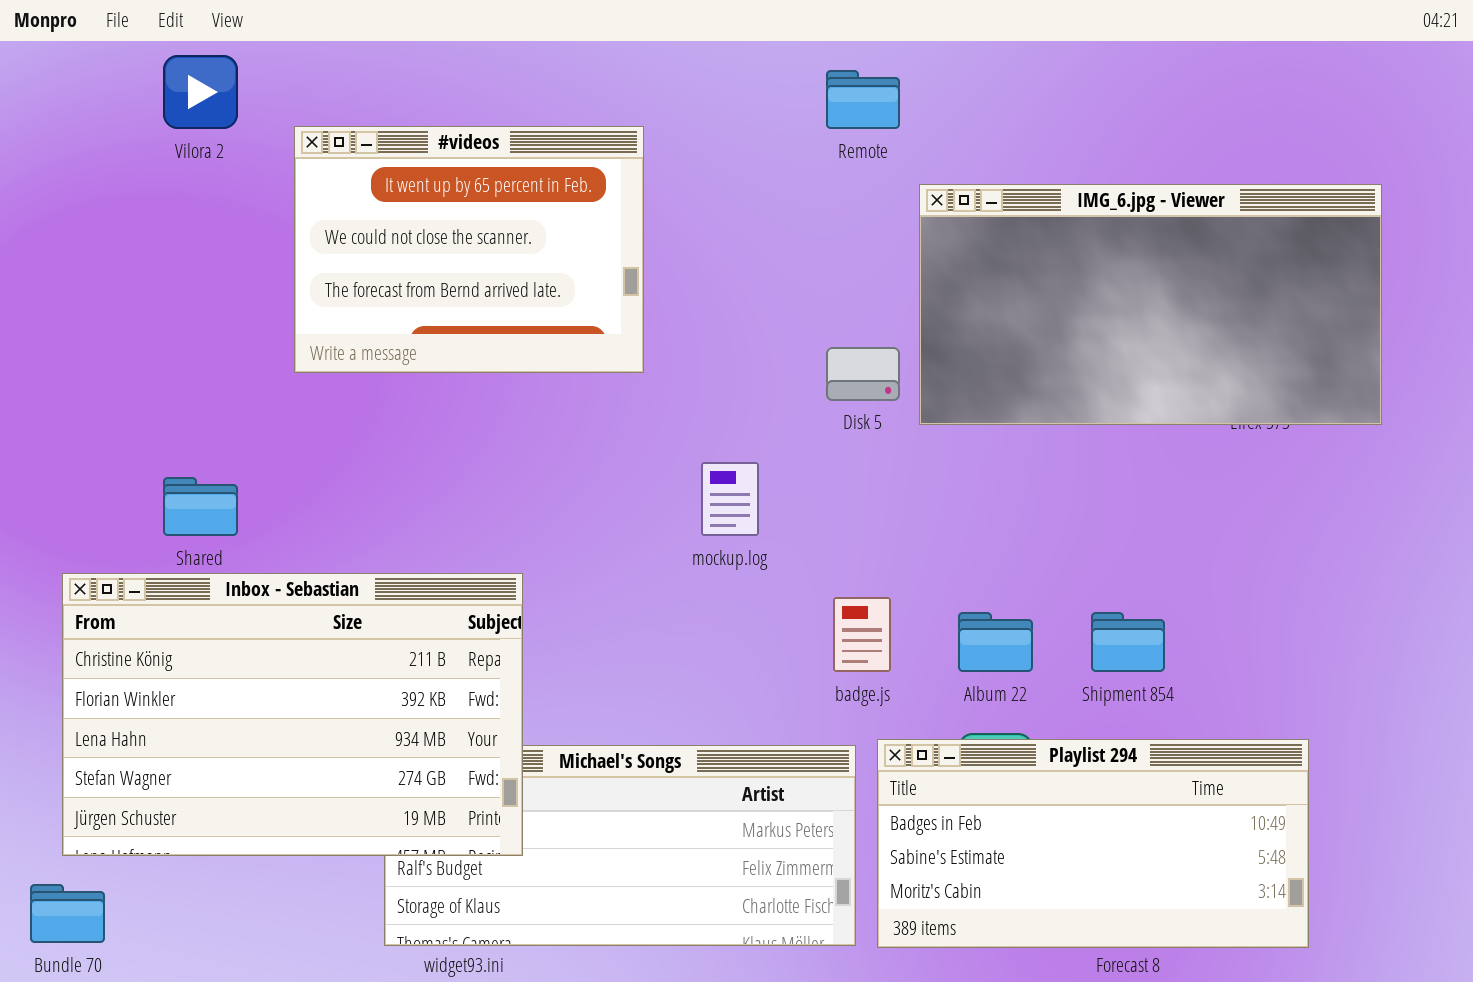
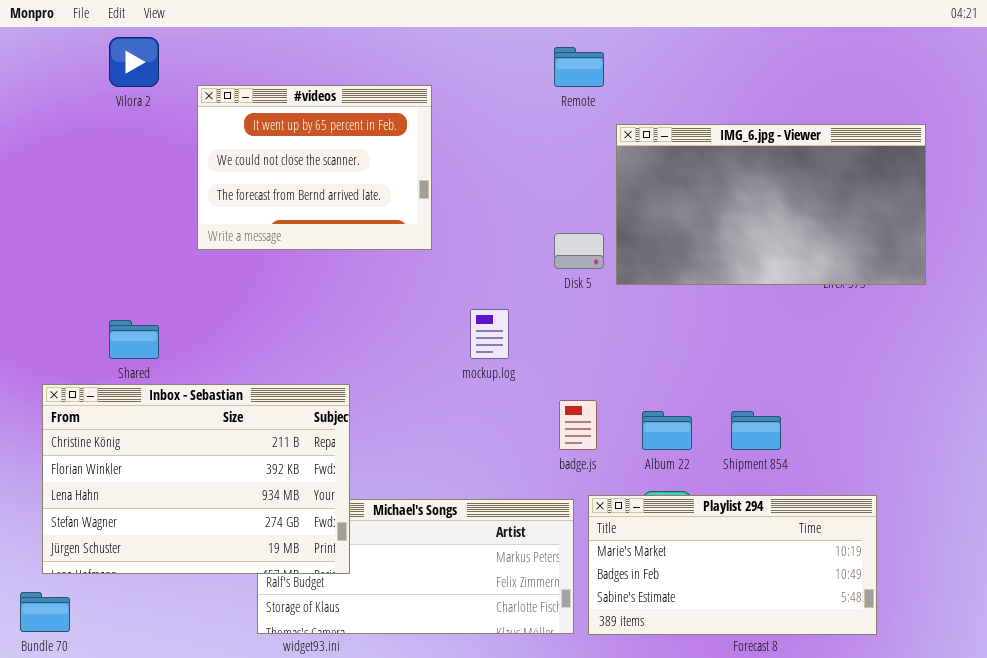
Playlist 294: [877,739,1309,948] -> [588,495,877,635], scrolled up 1 row

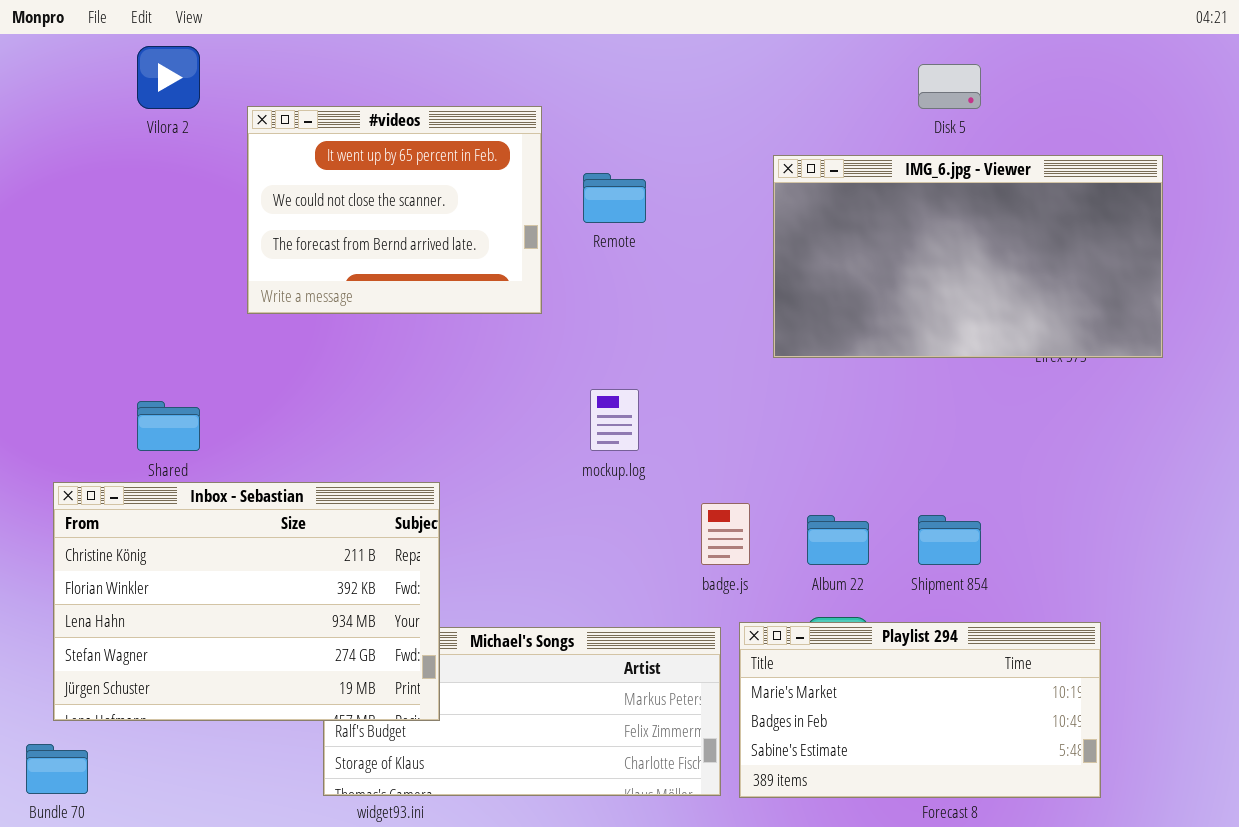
Remote: [554,47,604,87] -> [583,173,646,223], moved
Disk 5: [554,233,604,269] -> [918,64,981,109], moved

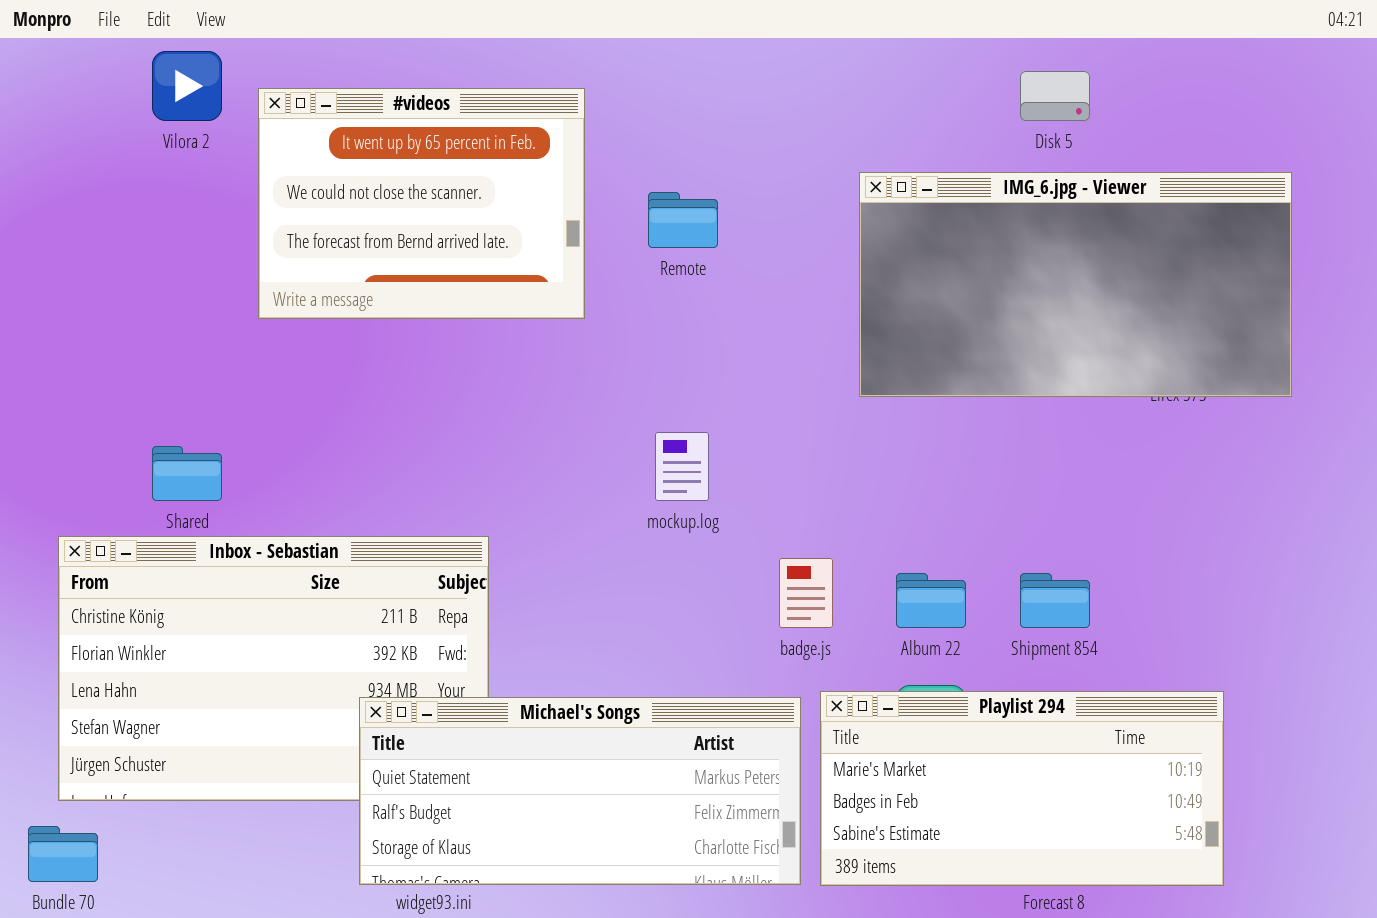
#videos: [247,106,542,314] -> [258,88,585,319], moved
Michael's Songs: [323,627,721,796] -> [359,697,801,885], raised

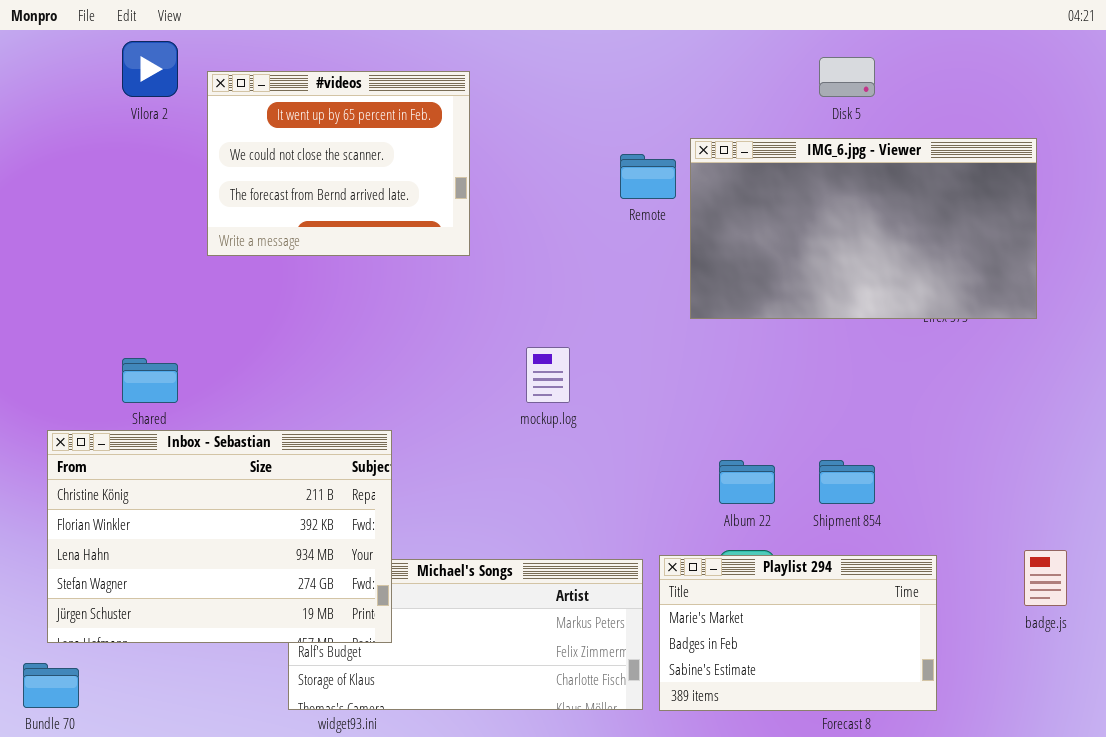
Remote: [648,192,718,248] -> [620,154,676,199], moved
Inbox - Sebastian: [58,536,489,801] -> [47,430,392,643], raised
badge.js: [779,558,833,628] -> [1024,550,1067,606], moved
Playlist 294: [820,691,1224,886] -> [659,555,937,711], resized

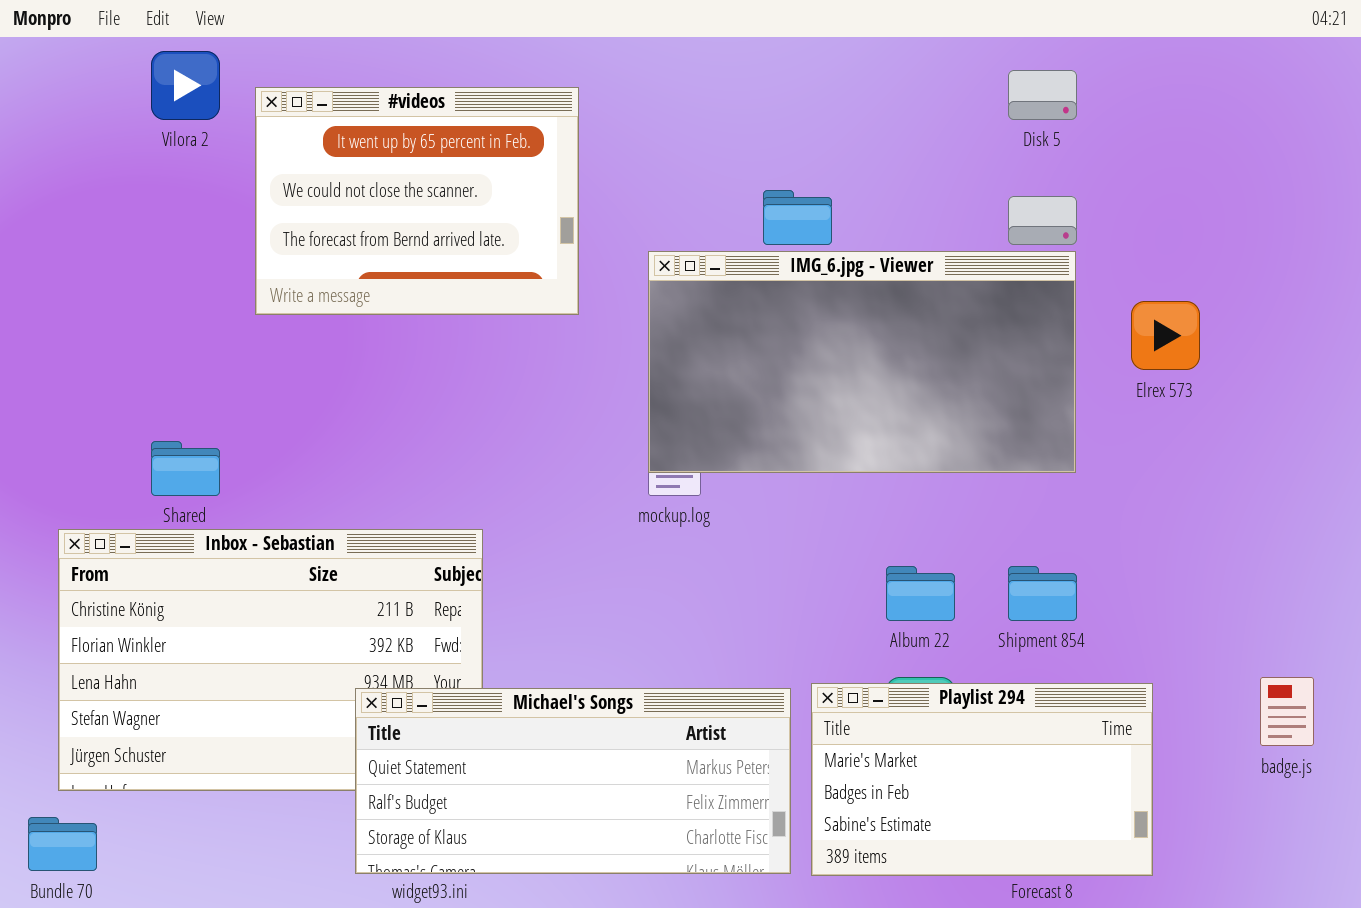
IMG_6.jpg - Viewer: [690,138,1037,319] -> [648,251,1076,473], moved
Michael's Songs: [288,559,643,710] -> [355,688,791,874], raised

